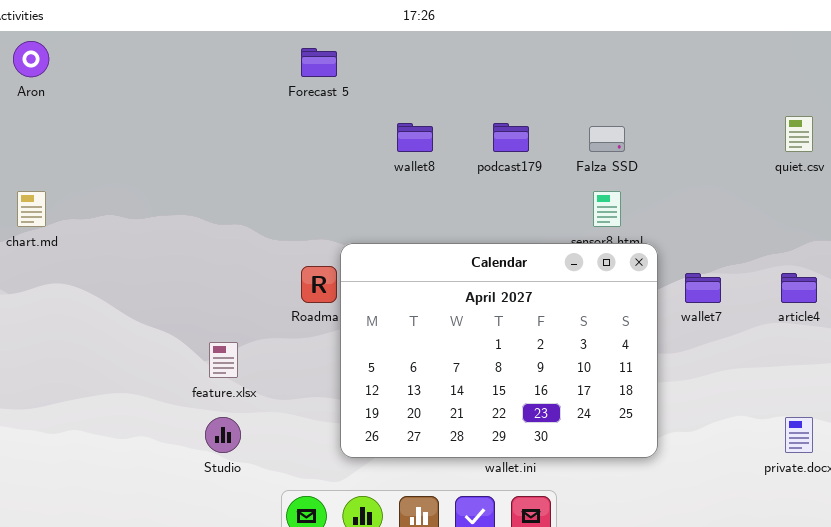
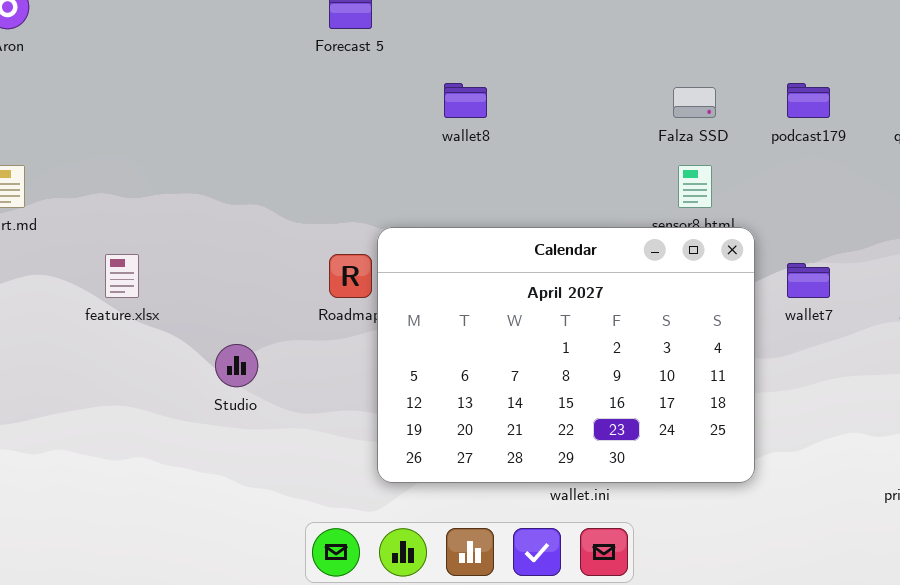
podcast179: [493,123,529,152] -> [787,83,830,118], moved
feature.xlsx: [209,342,238,378] -> [105,254,139,298], moved
Studio: [205,417,241,453] -> [215,344,258,387], moved

